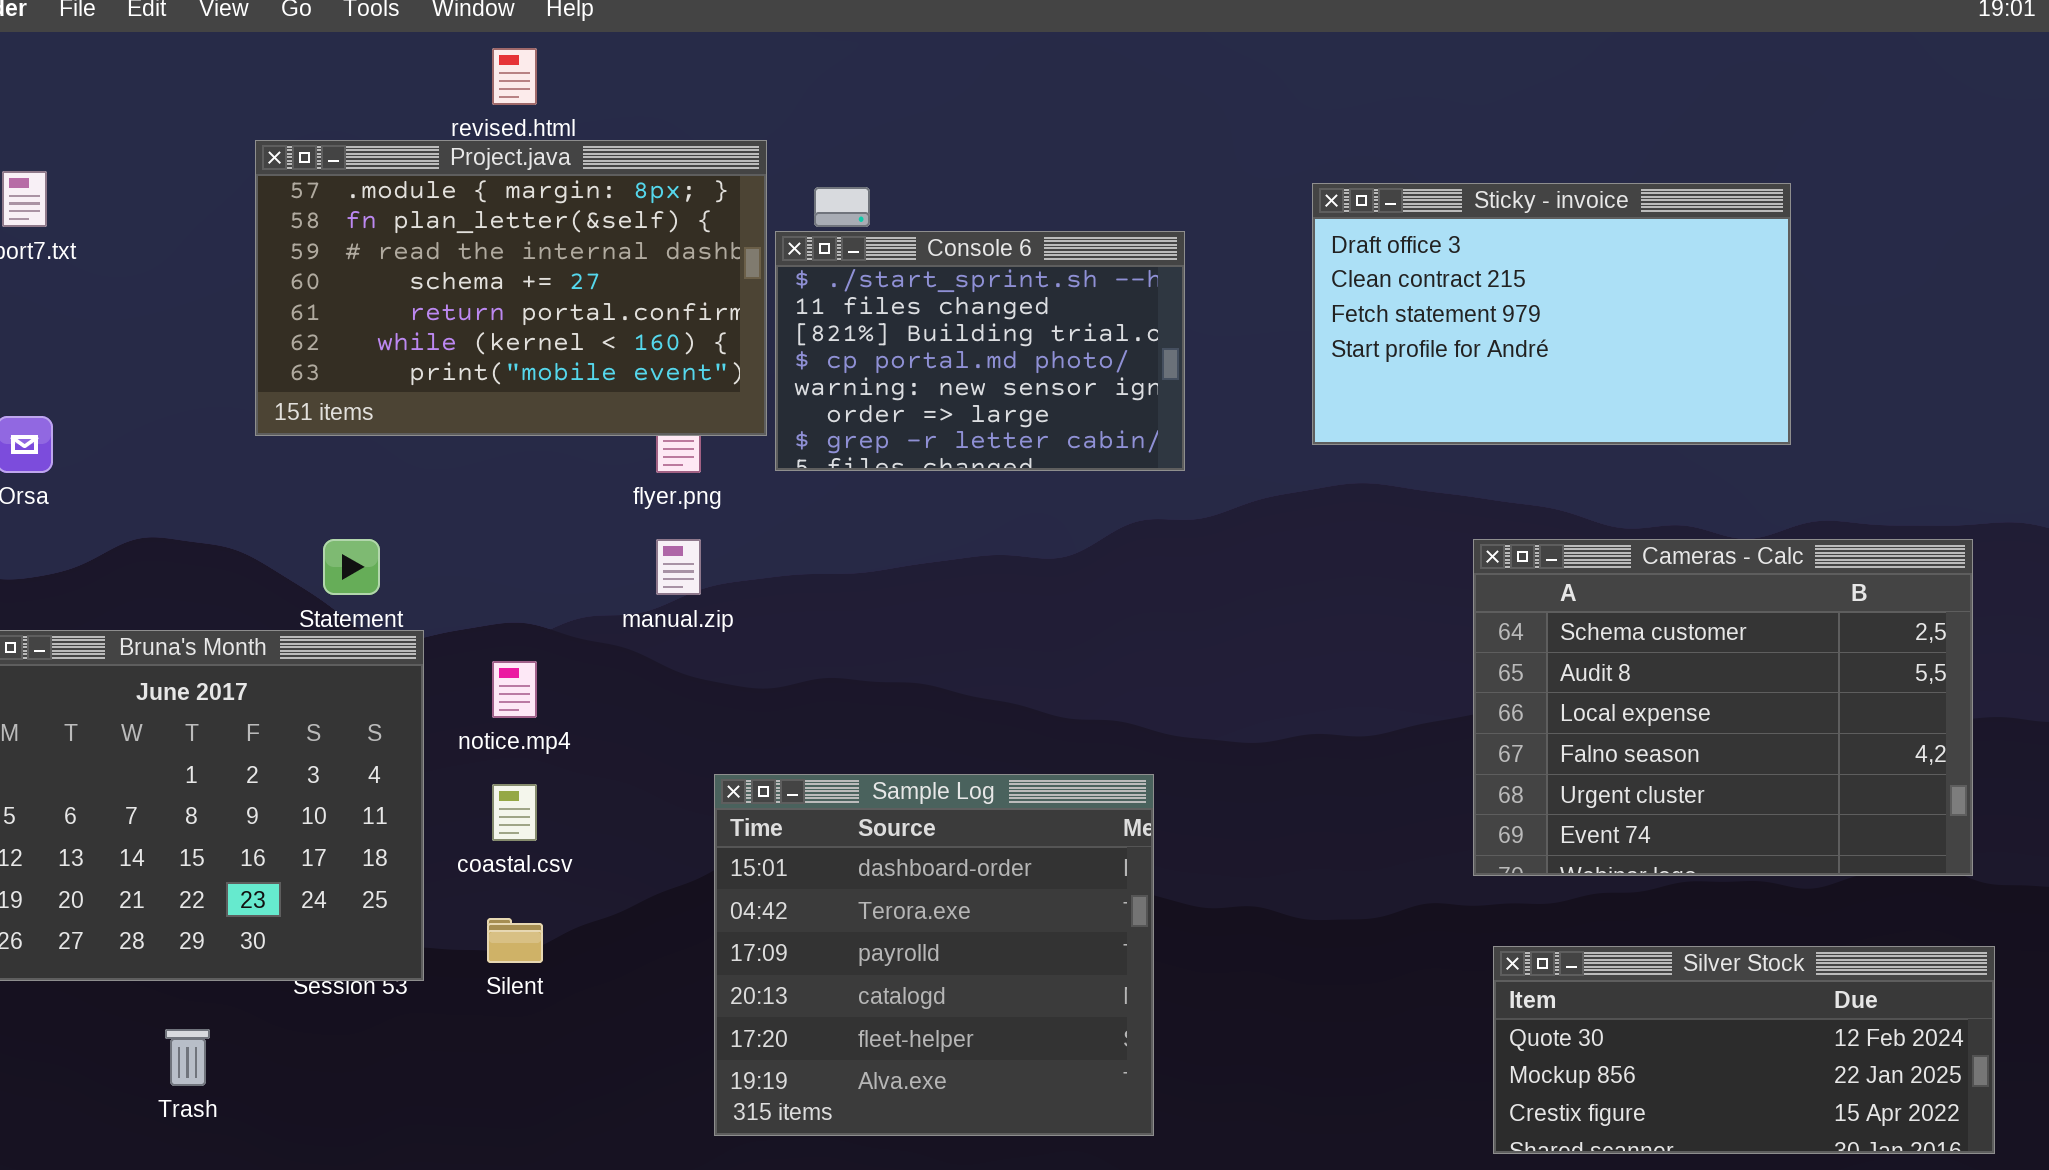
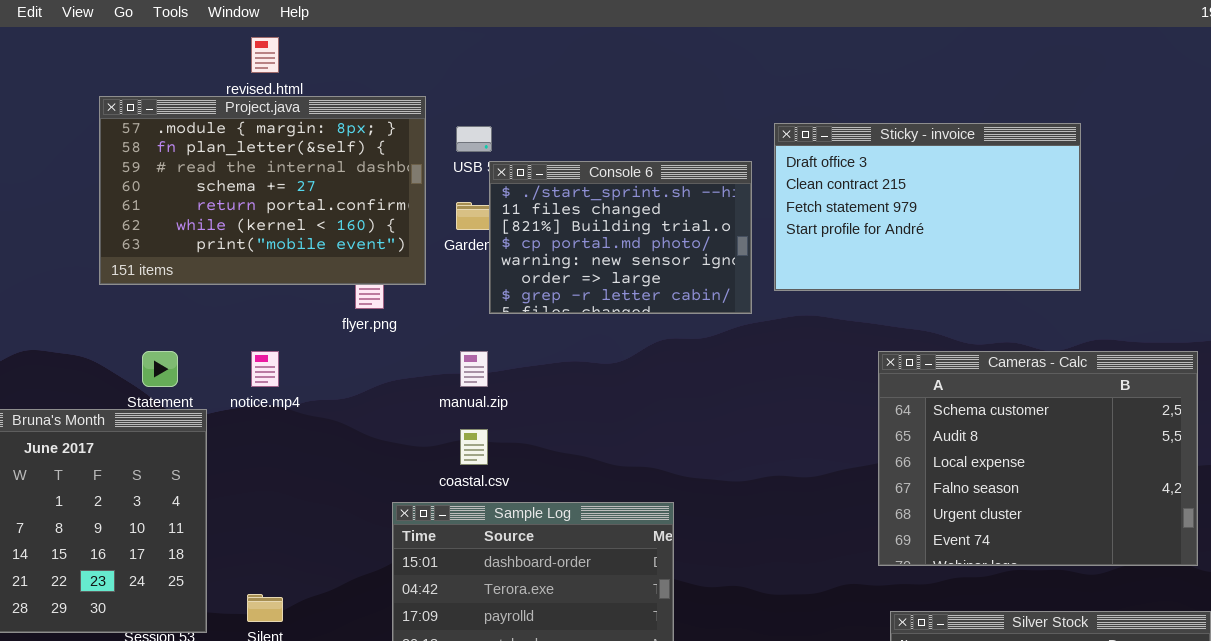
Console 6: [775,231,1185,471] -> [489,161,752,314], moved
manual.zip: [656,539,701,595] -> [460,351,488,387], moved
notice.mp4: [492,661,537,718] -> [251,351,279,387], moved
coastal.csv: [492,784,537,841] -> [460,429,488,465], moved

